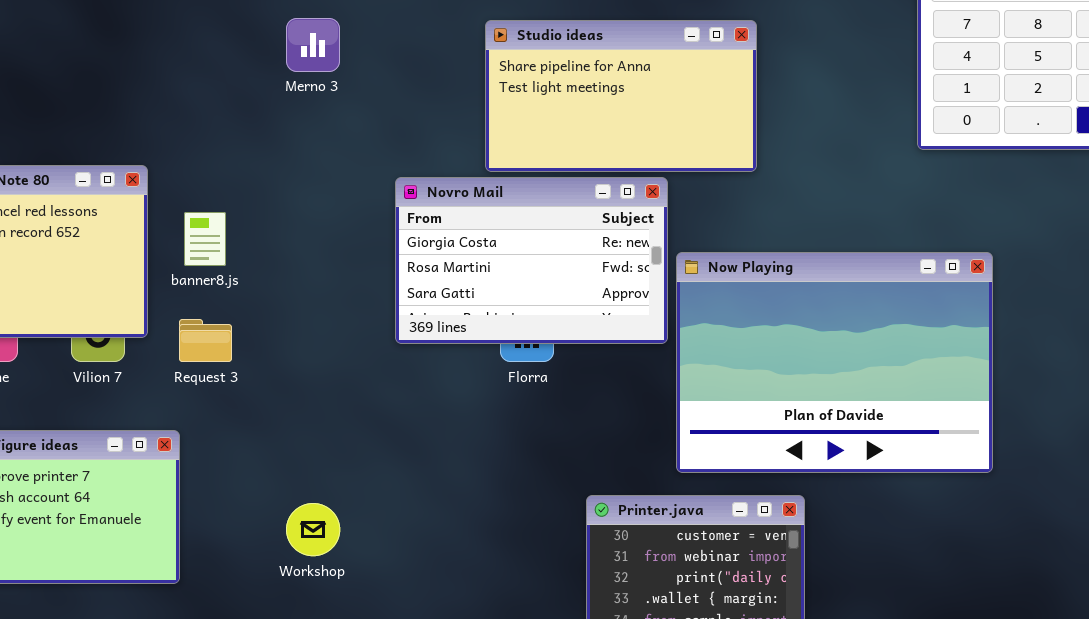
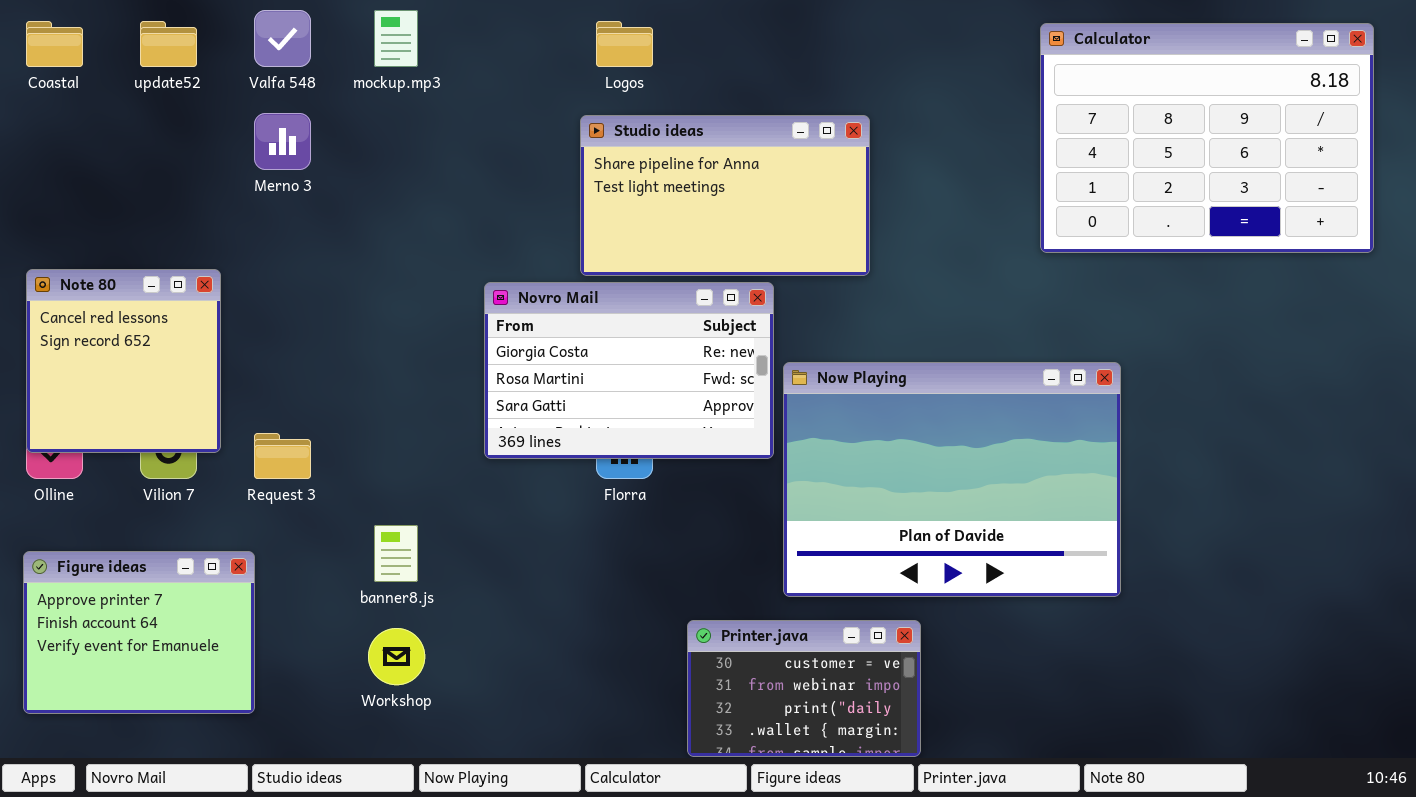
Merno 3: [286,18,340,72] -> [254,113,311,170], moved
banner8.js: [184,212,226,266] -> [374,525,418,582], moved

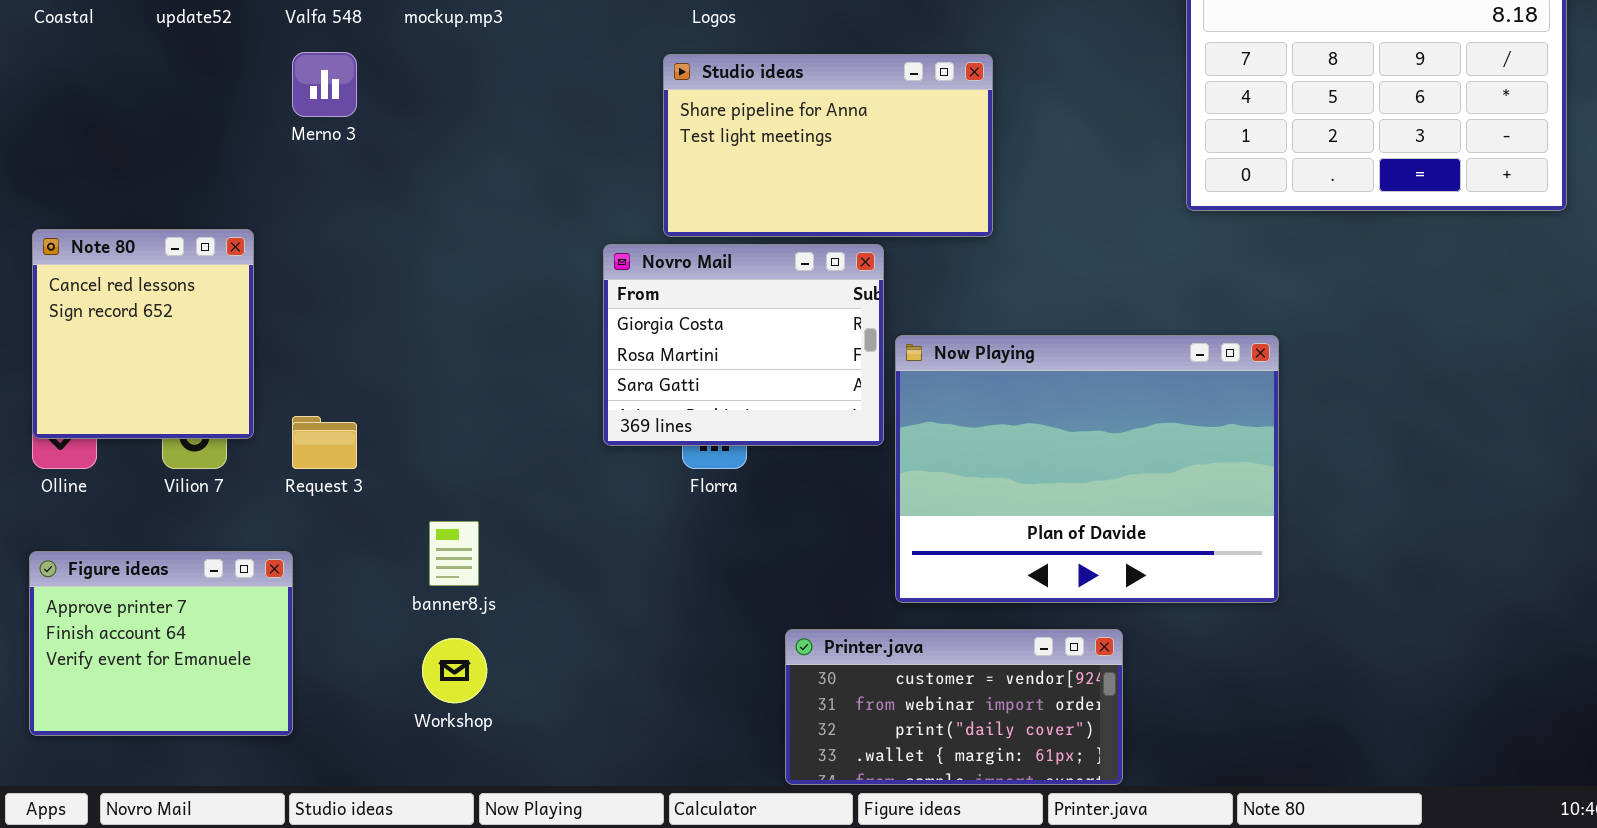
Novro Mail: [484,282,774,459] -> [603,244,884,446], resized
Printer.java: [687,620,921,757] -> [785,629,1123,785], resized

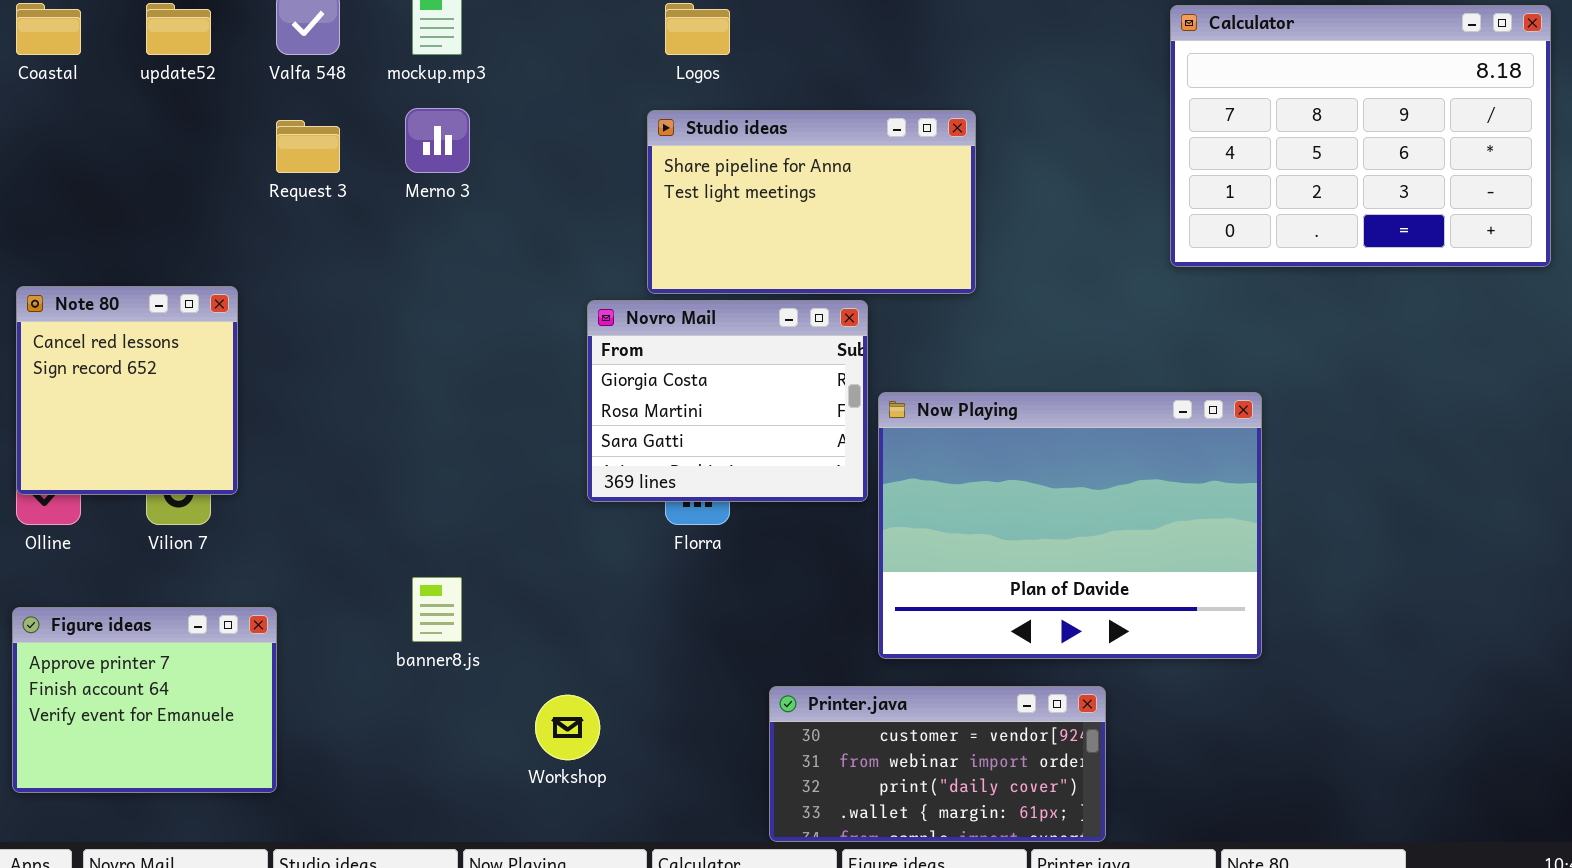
Merno 3: [292,52,357,117] -> [405,108,470,173], moved
Request 3: [292,416,357,469] -> [276,120,340,173], moved
Workshop: [422,638,487,703] -> [535,695,600,760], moved

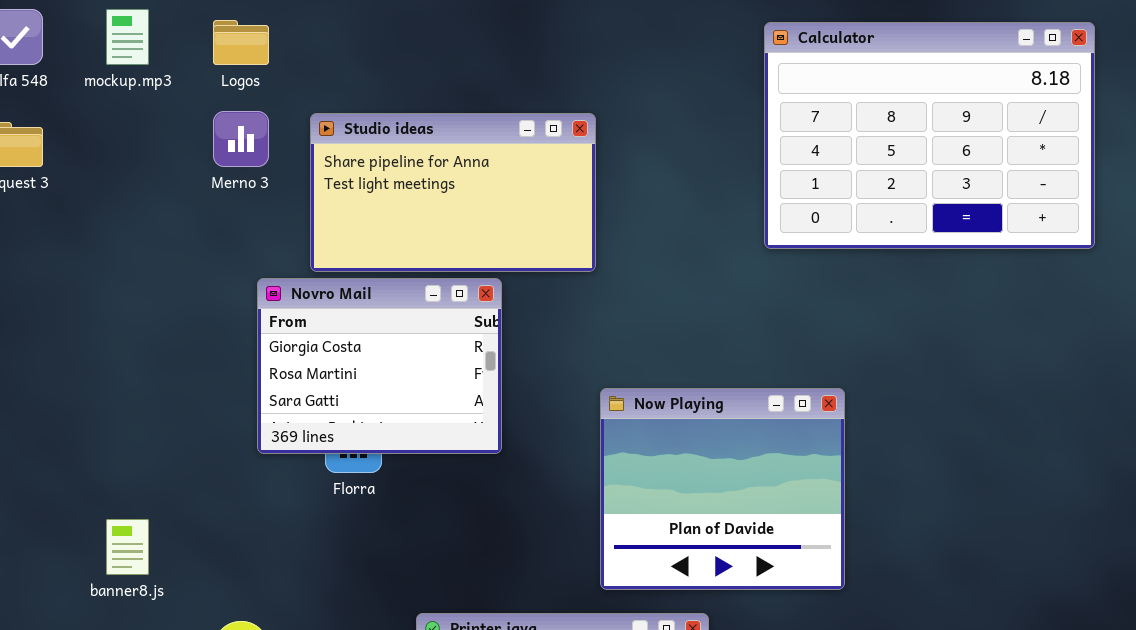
Logos: [665,3,730,55] -> [213,20,269,65], moved
Merno 3: [405,108,470,173] -> [213,111,269,167], moved
Now Playing: [878,392,1262,659] -> [600,388,845,590], resized

